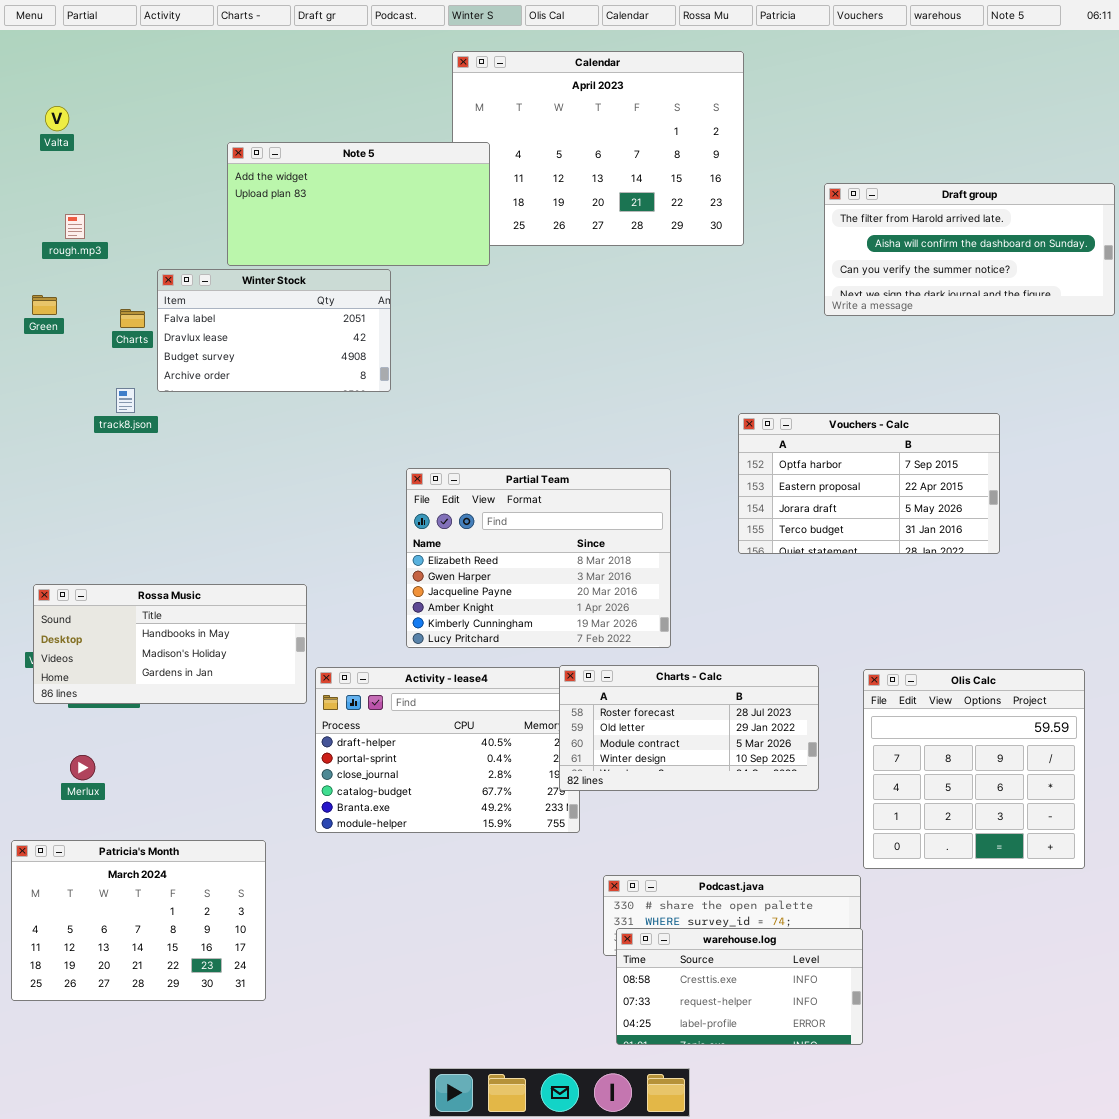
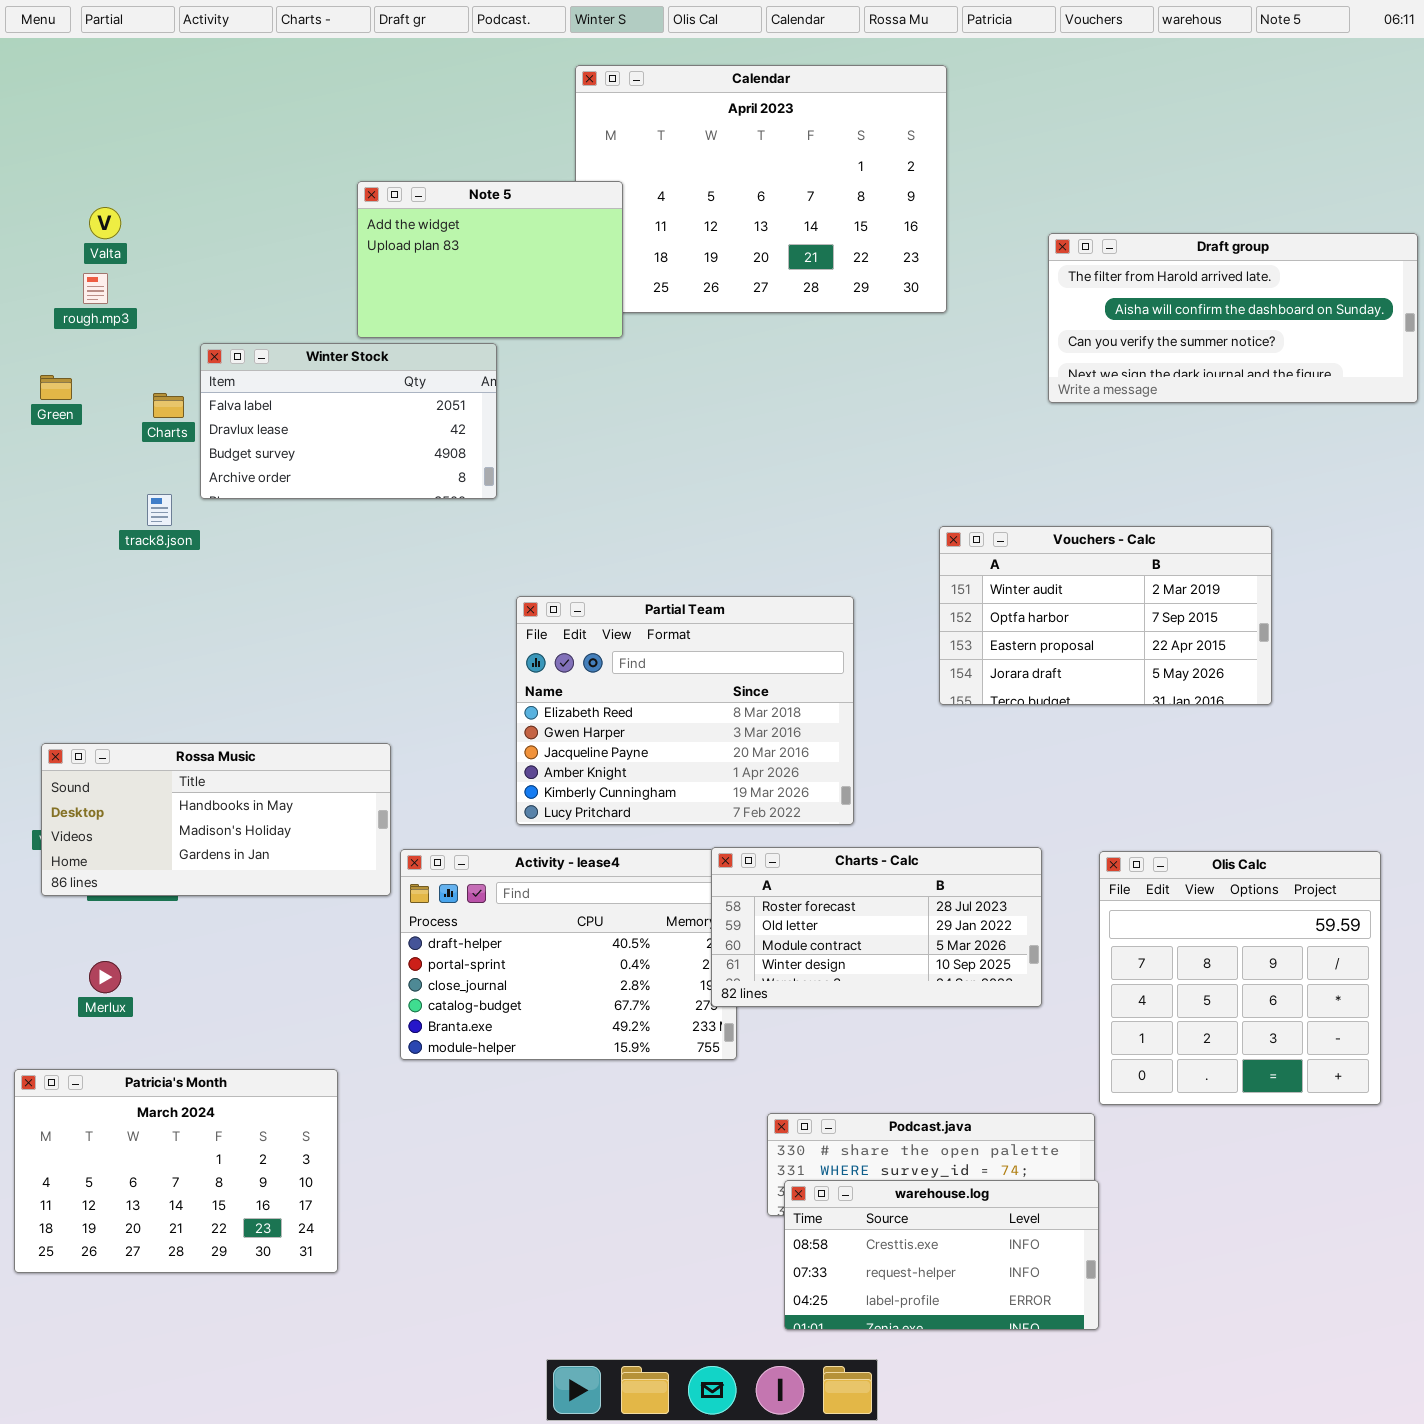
Valta: [45,106,69,131] -> [89,207,121,239], moved
Note 5: [227,142,490,266] -> [357,181,623,338], resized
Vouchers - Calc: [738,413,1000,554] -> [939,526,1272,705], scrolled up 1 row

